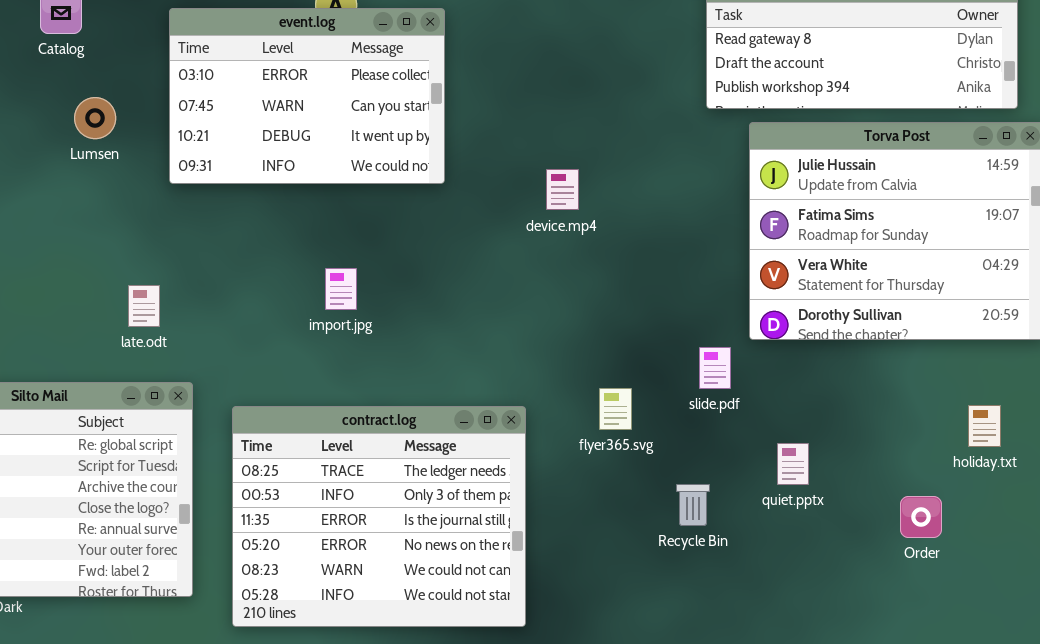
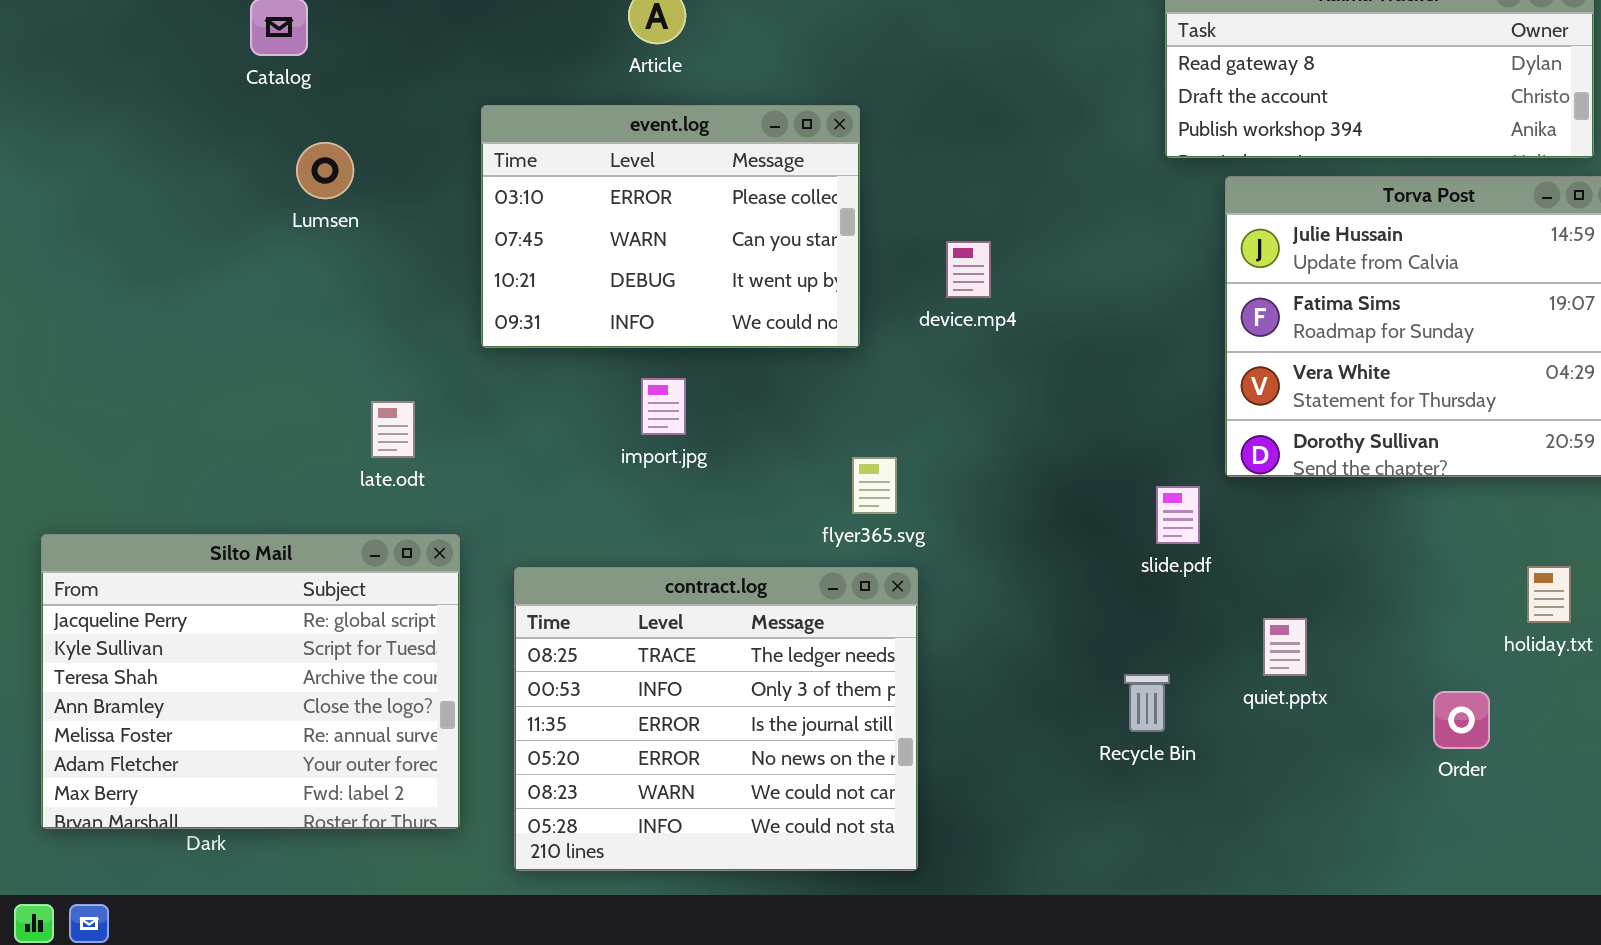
event.log: [169,8,445,184] -> [481,105,860,348], moved
flyer365.svg: [599,388,632,430] -> [852,457,897,514], moved

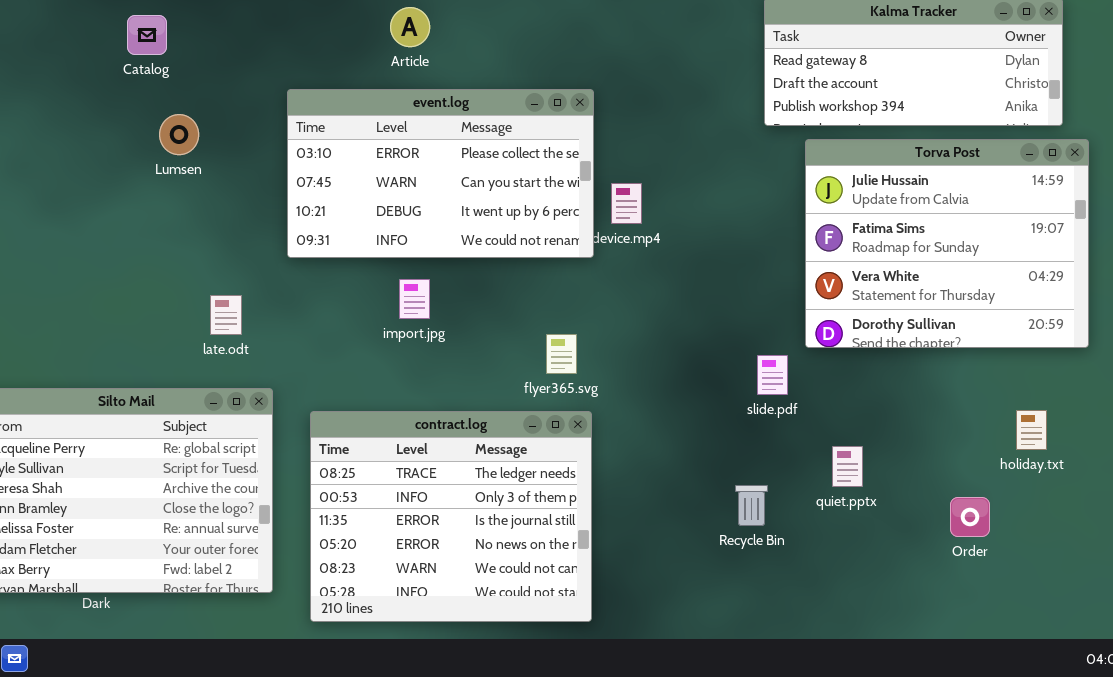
event.log: [481,105,860,348] -> [287,89,594,258], resized

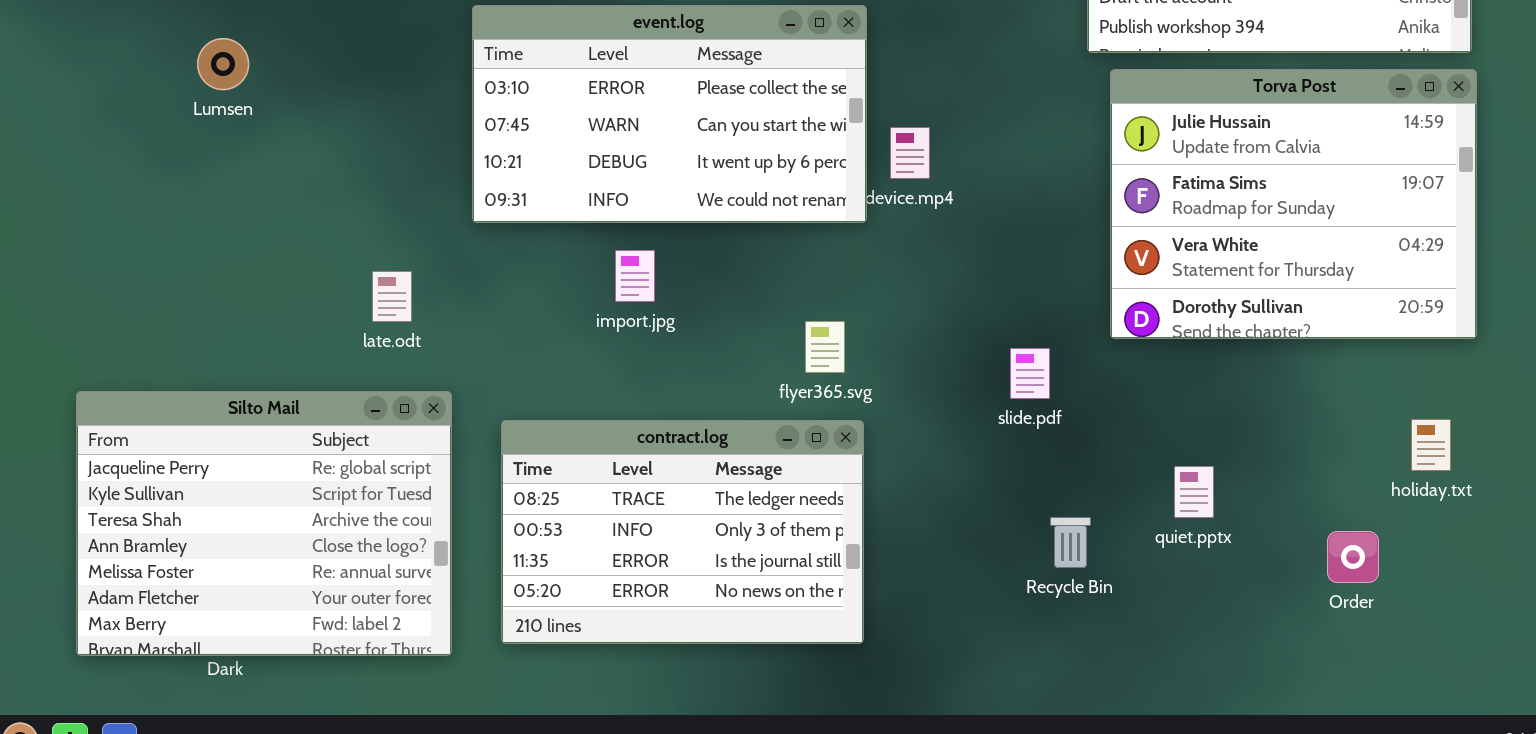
Lumsen: [159,114,199,155] -> [197,38,249,90], moved
Torva Post: [805,139,1089,348] -> [1110,69,1477,339], moved
slide.pdf: [757,355,788,395] -> [1010,348,1050,399], moved
contract.log: [310,411,592,622] -> [501,420,864,644], resized

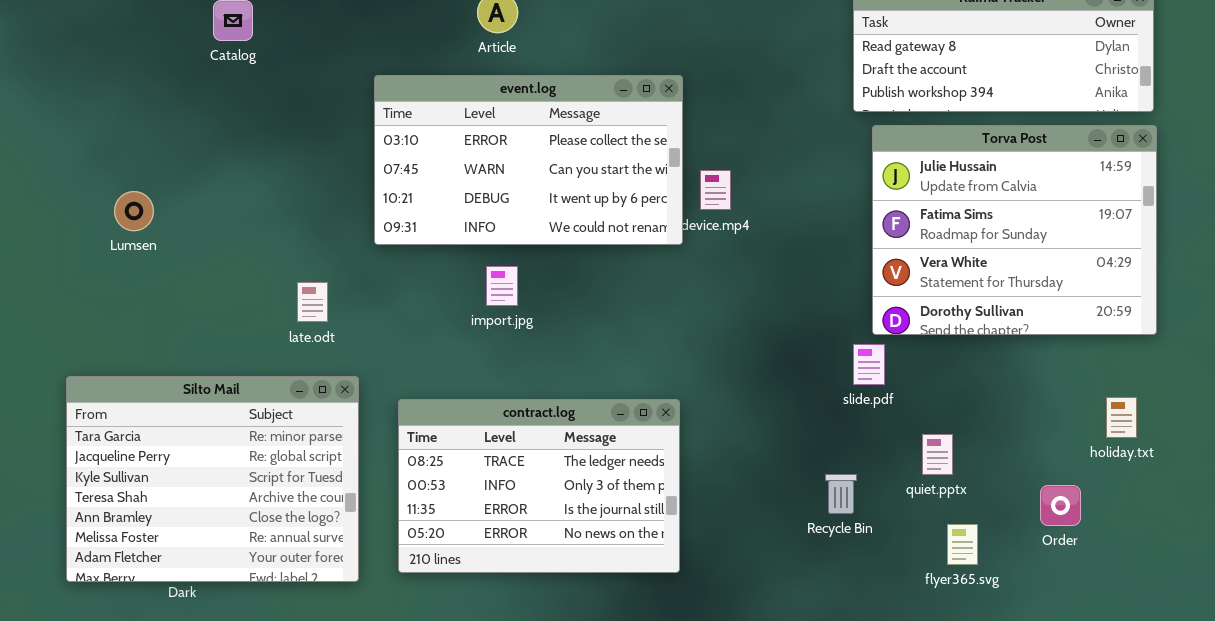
Lumsen: [197,38,249,90] -> [114,191,154,231], moved
flyer365.svg: [805,321,845,373] -> [947,524,978,565], moved
slide.pdf: [1010,348,1050,399] -> [853,344,885,385], moved
Silto Mail: [76,391,452,656] -> [66,376,359,582], scrolled up 1 row

